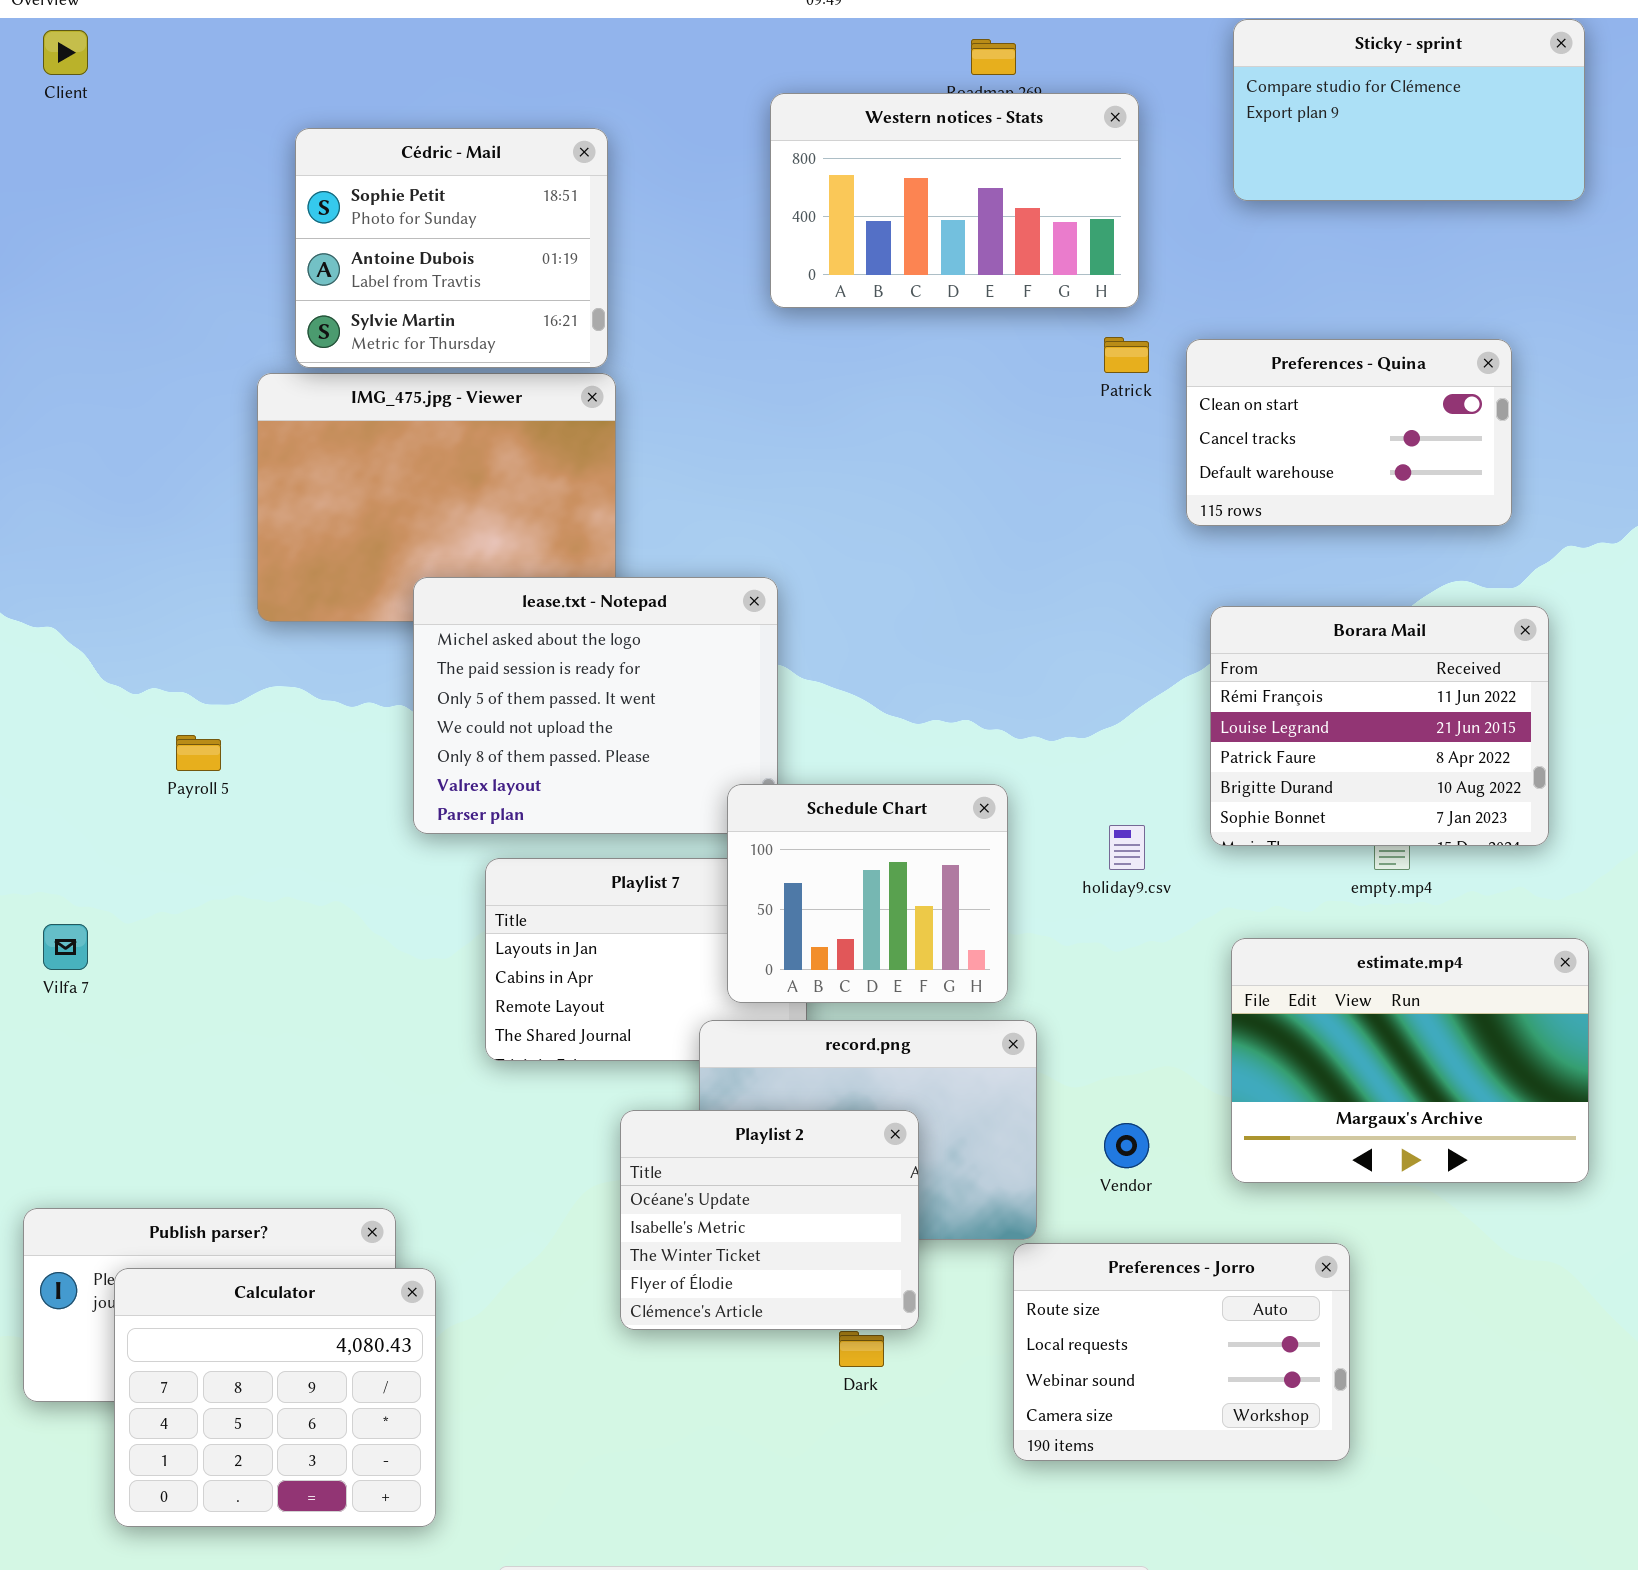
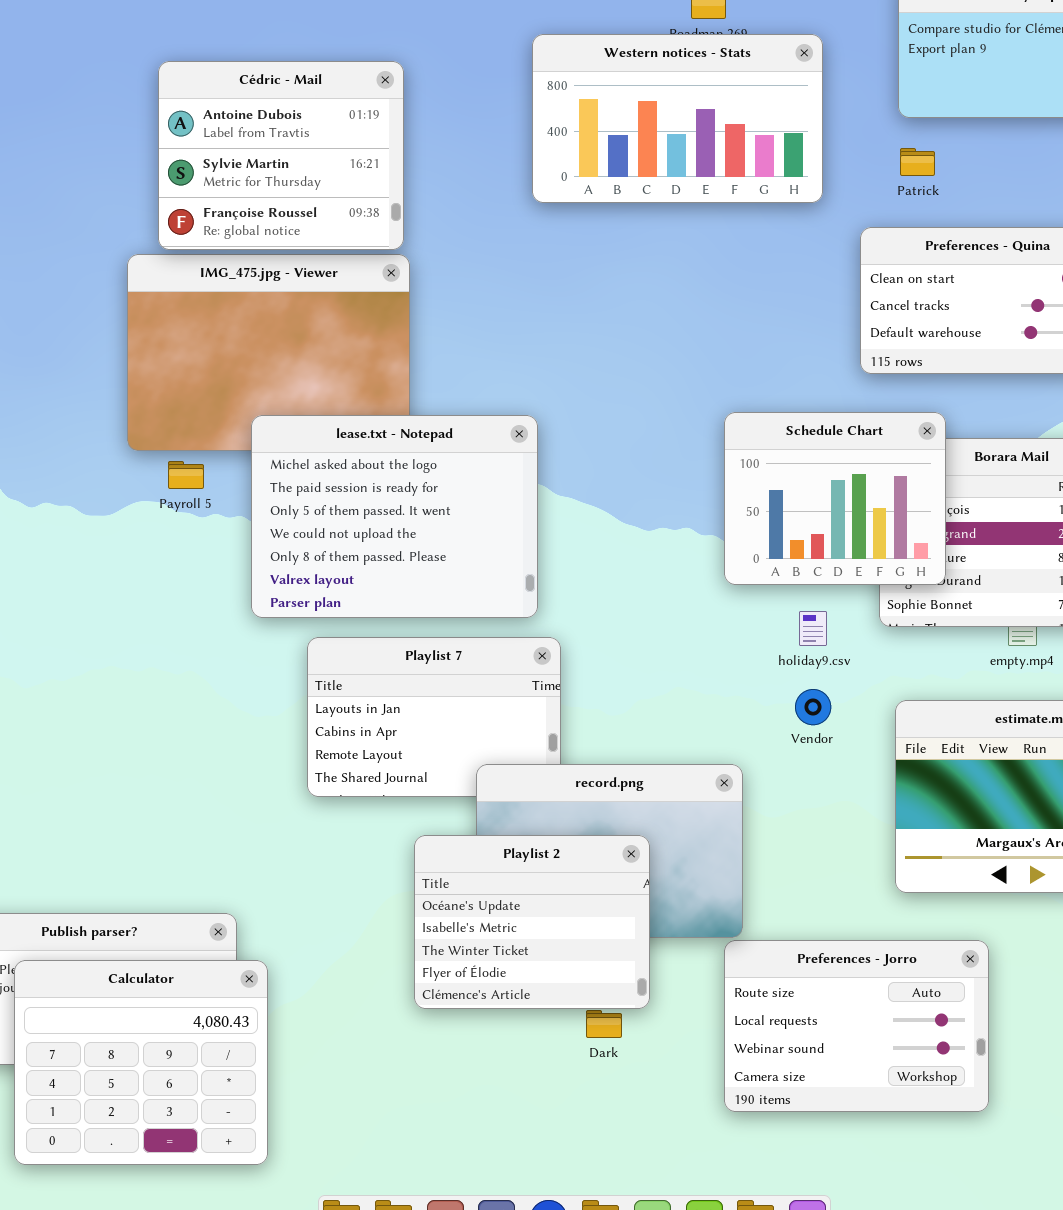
Cédric - Mail: [295,128,608,368] -> [158,61,404,250], scrolled down 1 row
Patrick: [1104,337,1149,373] -> [900,148,935,176], moved
Payroll 5: [176,735,221,771] -> [168,461,204,489], moved
Schedule Chart: [727,784,1008,1003] -> [724,412,946,585], moved
Vendor: [1104,1123,1149,1168] -> [795,689,831,725], moved

